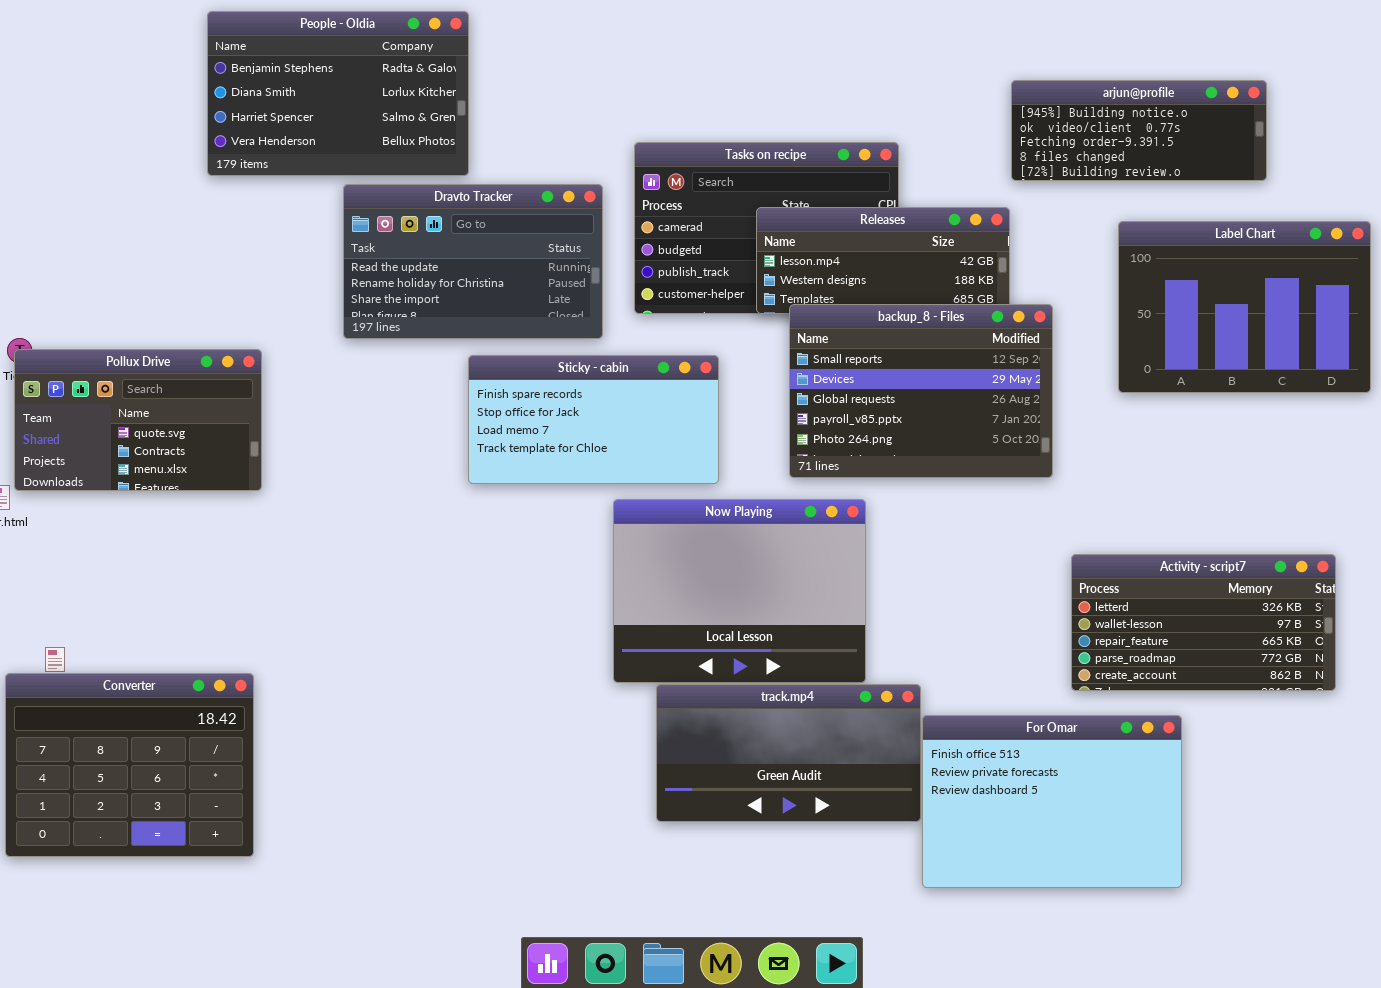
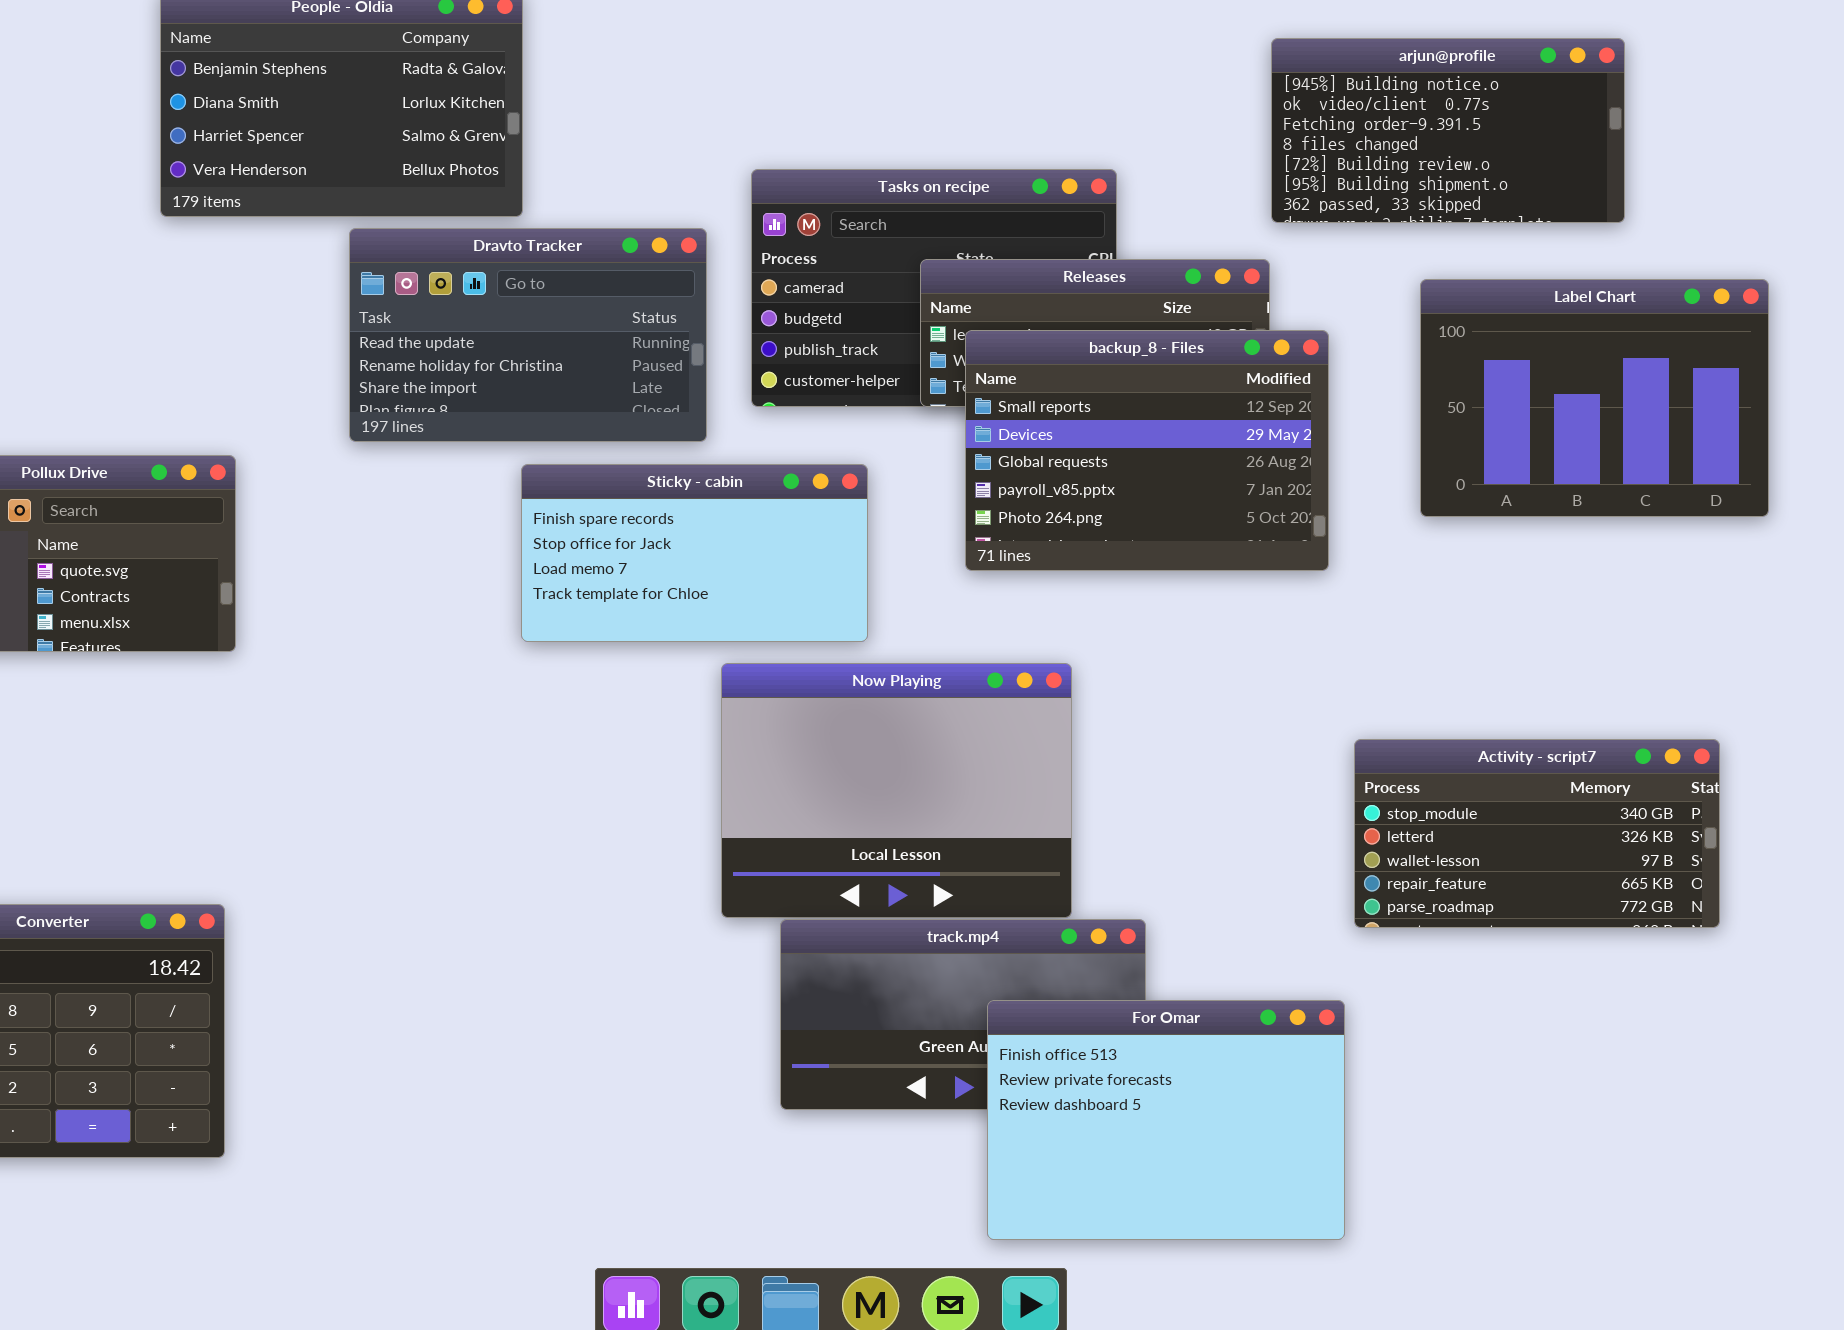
arjun@profile: [1011,80,1267,181] -> [1271,38,1625,223], resized
backup_8 - Files: [789,304,1053,478] -> [965,330,1329,571], moved
Activity - script7: [1071,554,1336,691] -> [1354,739,1720,928], scrolled up 1 row
For Omar: [922,715,1182,888] -> [987,1000,1345,1240], moved

